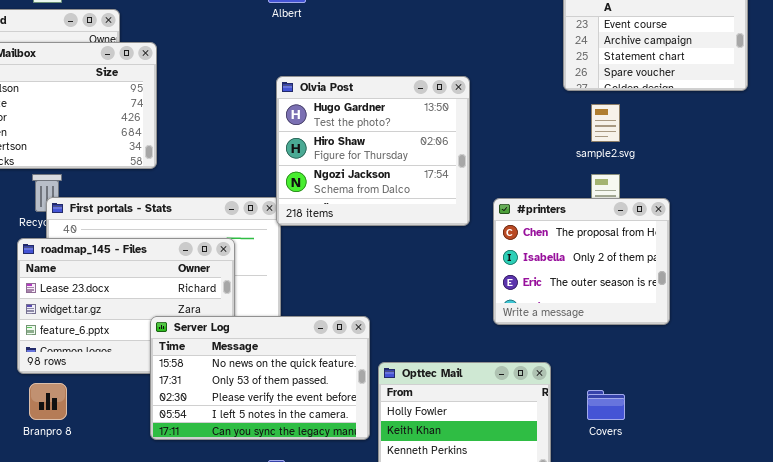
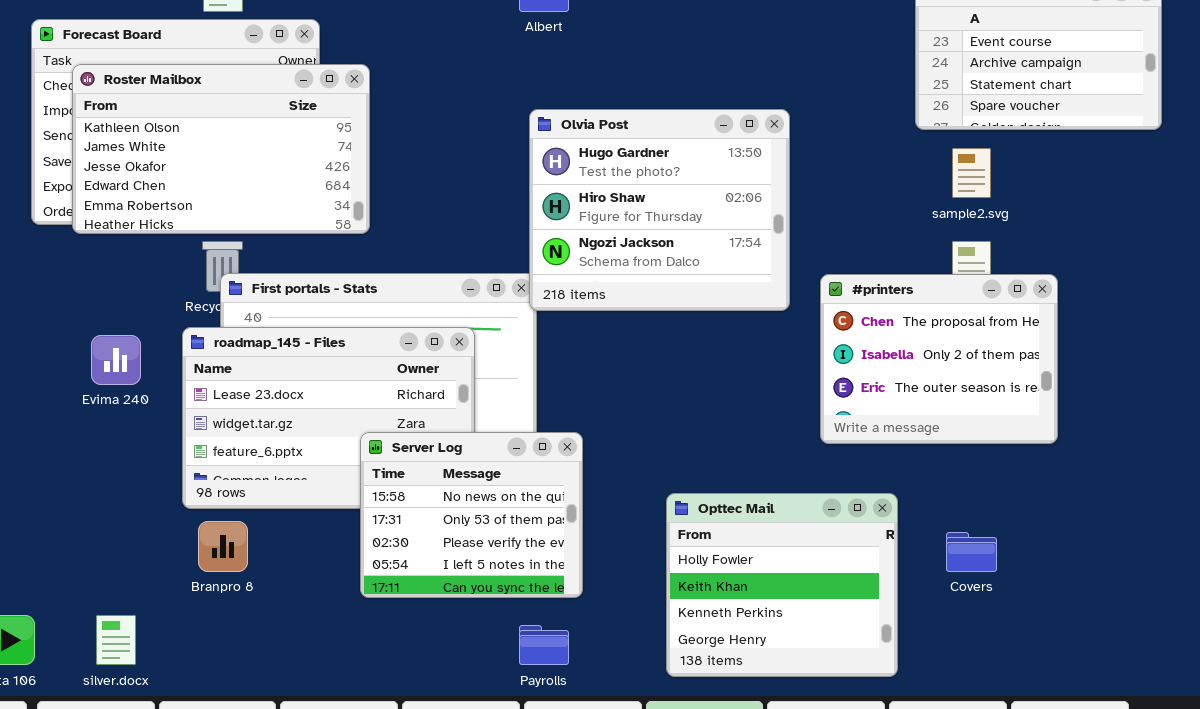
Server Log: [150,316,370,440] -> [360,432,583,598], resized

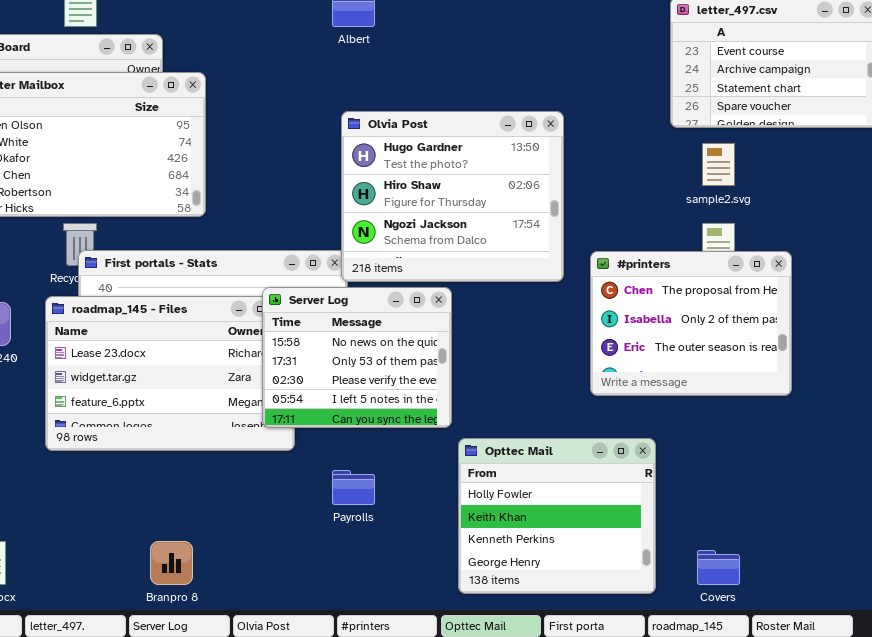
Server Log: [360,432,583,598] -> [262,287,452,428], moved
Branpro 8: [198,521,248,572] -> [150,541,193,585], moved
Covers: [946,532,997,572] -> [697,550,740,585], moved
Payrolls: [519,625,569,665] -> [332,470,375,505], moved

